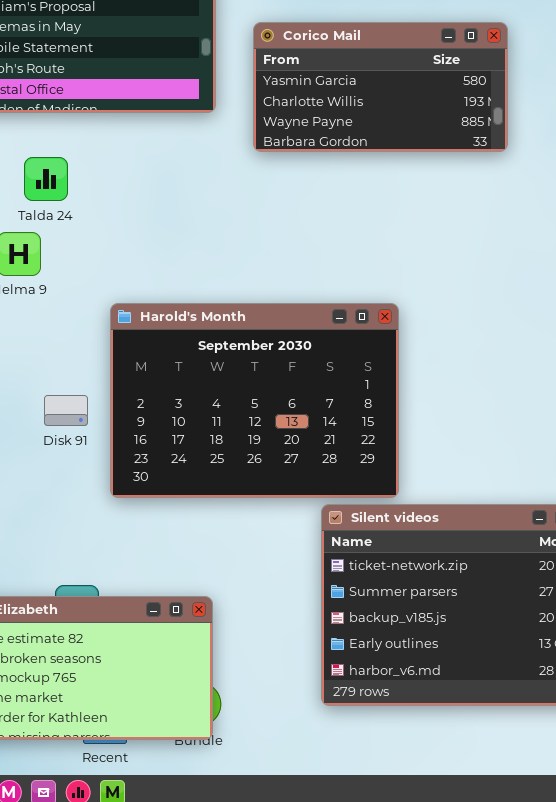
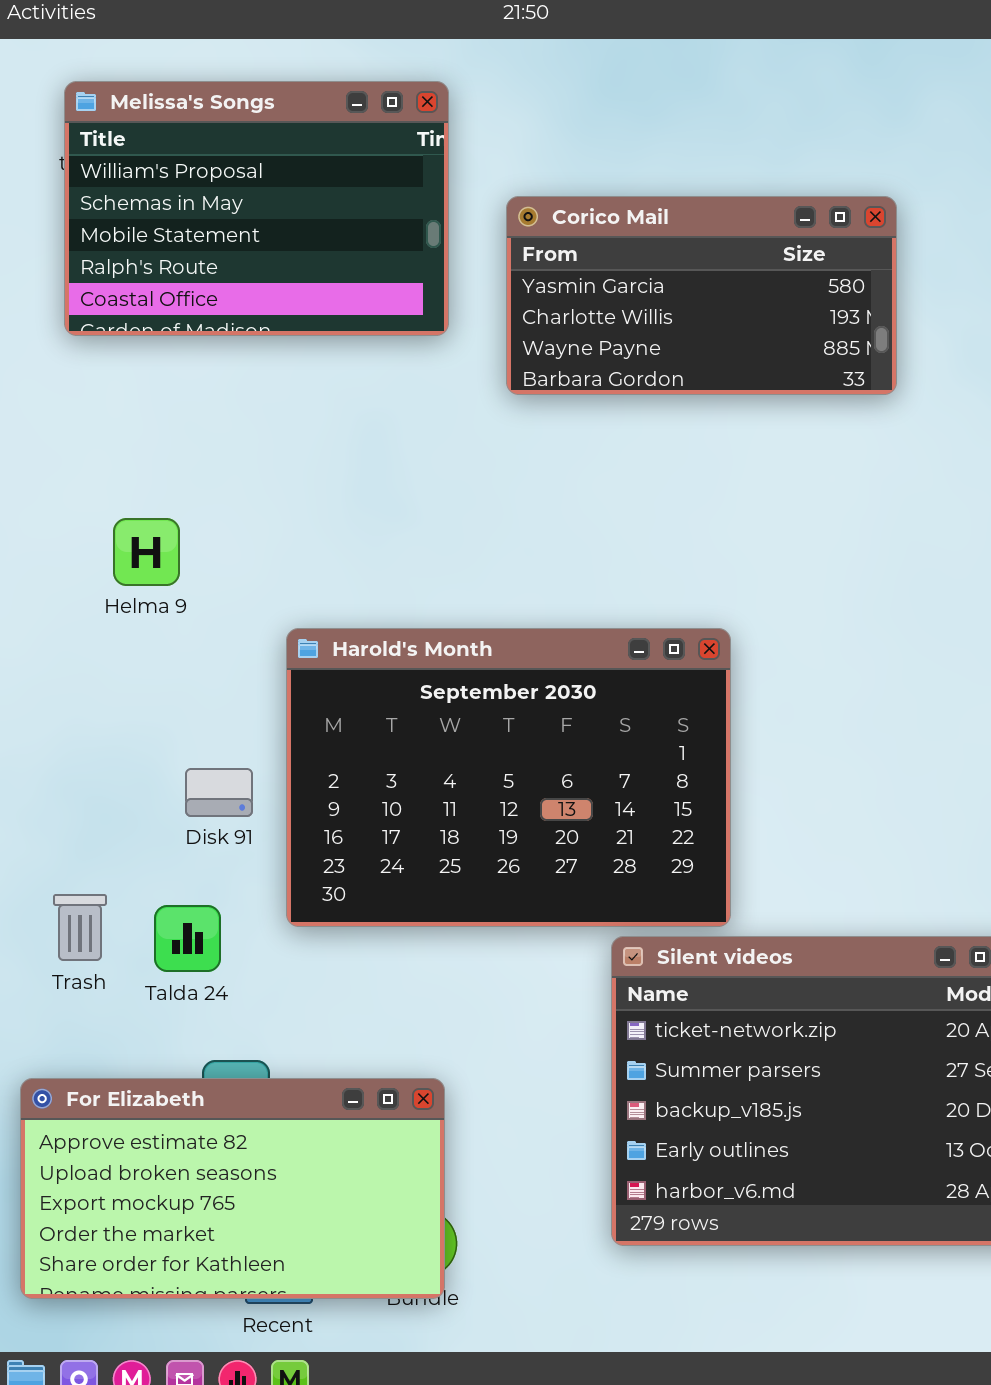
Talda 24: [24,157,68,201] -> [154,905,221,972], moved

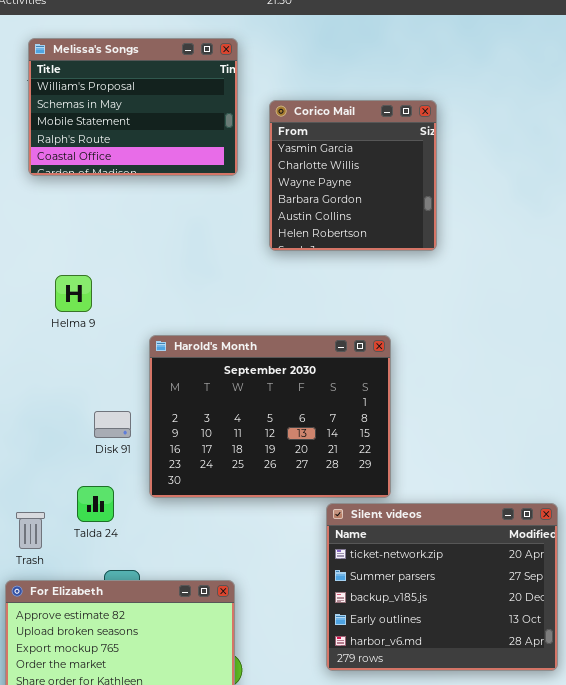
Corico Mail: [506,196,897,395] -> [269,100,437,251], resized
Trash: [53,894,107,961] -> [16,512,45,549], moved

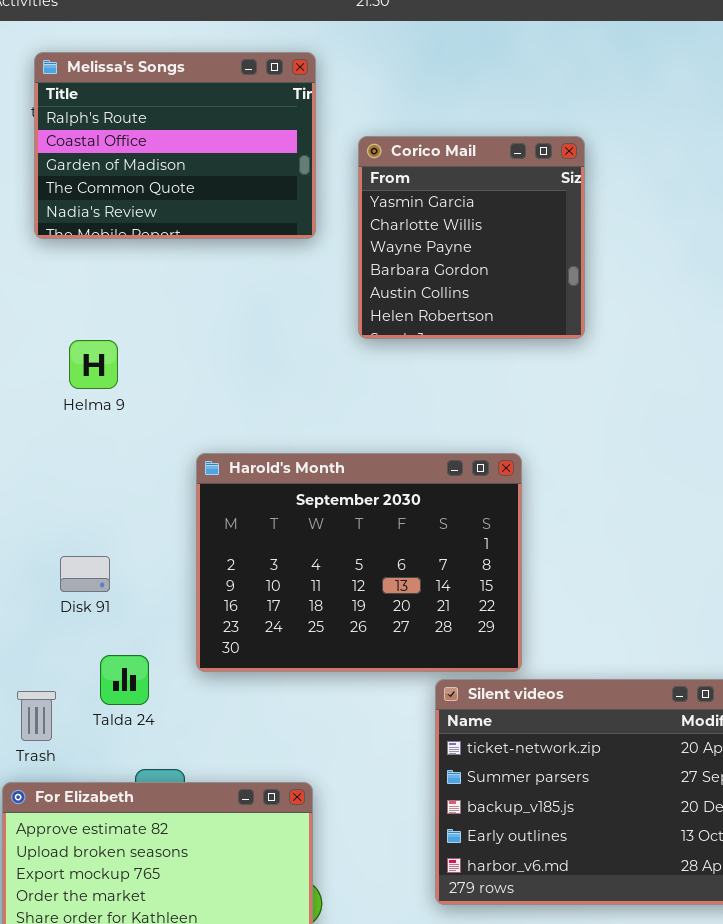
Melissa's Songs: [28,38,238,176] -> [34,52,316,239], scrolled down 3 rows
Helma 9: [55,275,92,312] -> [69,340,118,389], moved
Disk 91: [94,411,131,438] -> [60,556,110,592], moved

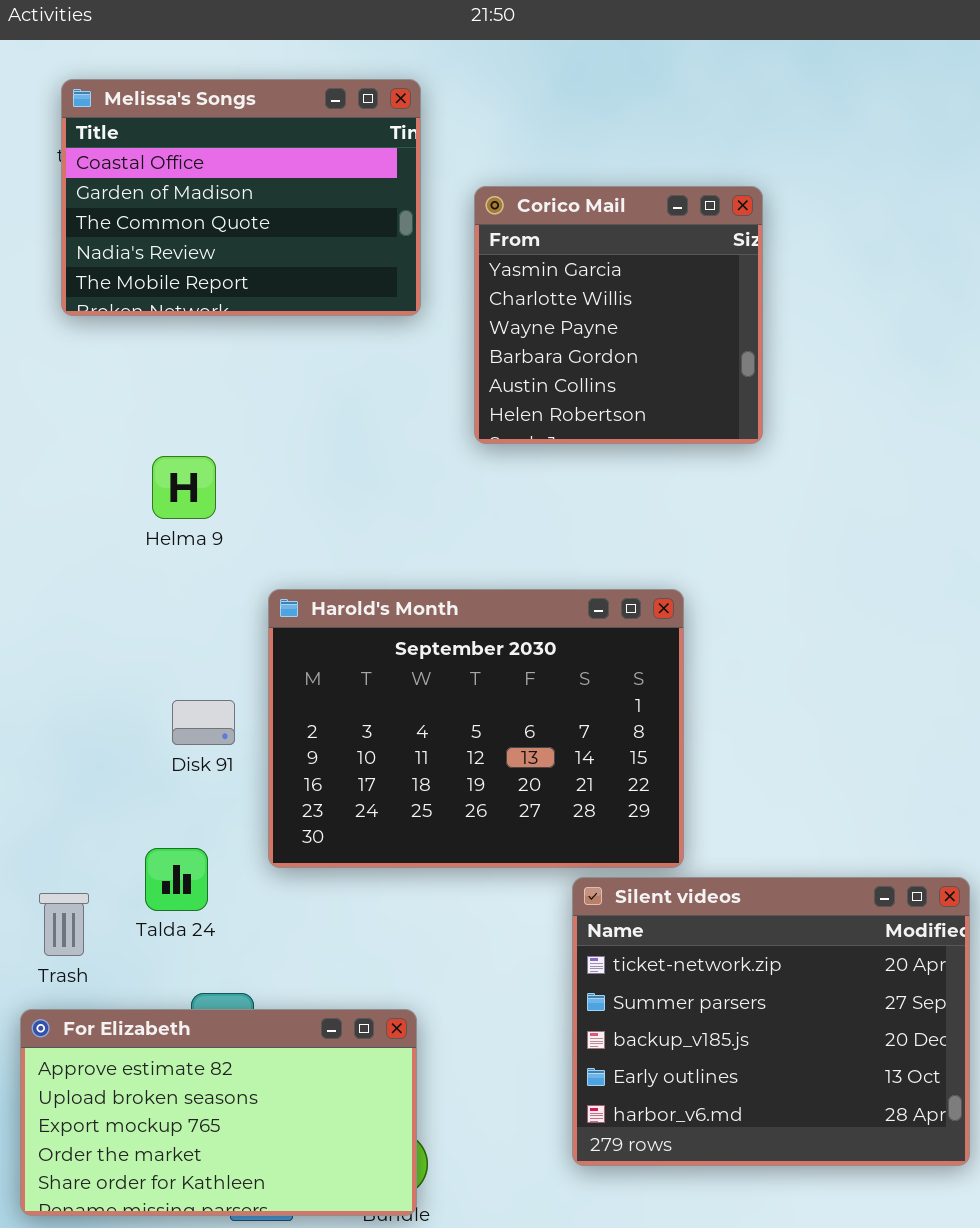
Melissa's Songs: [34,52,316,239] -> [61,79,421,316], scrolled down 1 row
Helma 9: [69,340,118,389] -> [152,456,216,519], moved
Disk 91: [60,556,110,592] -> [172,700,235,745], moved

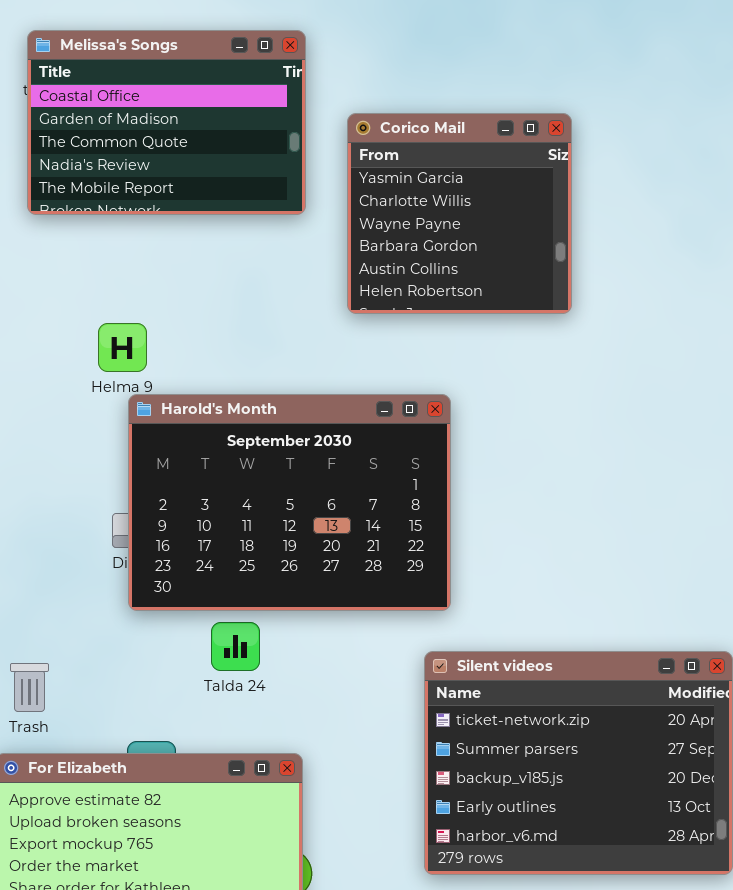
Harold's Month: [268,589,684,868] -> [128,394,451,611], moved
Talda 24: [145,848,208,911] -> [211,622,260,671], moved

